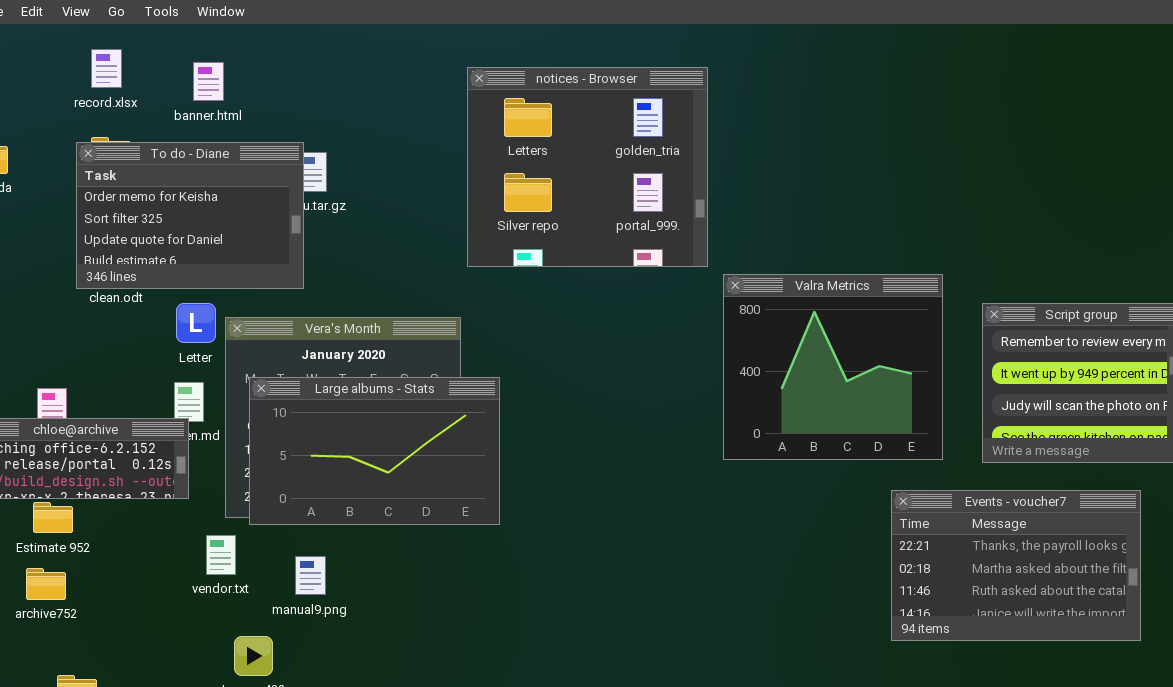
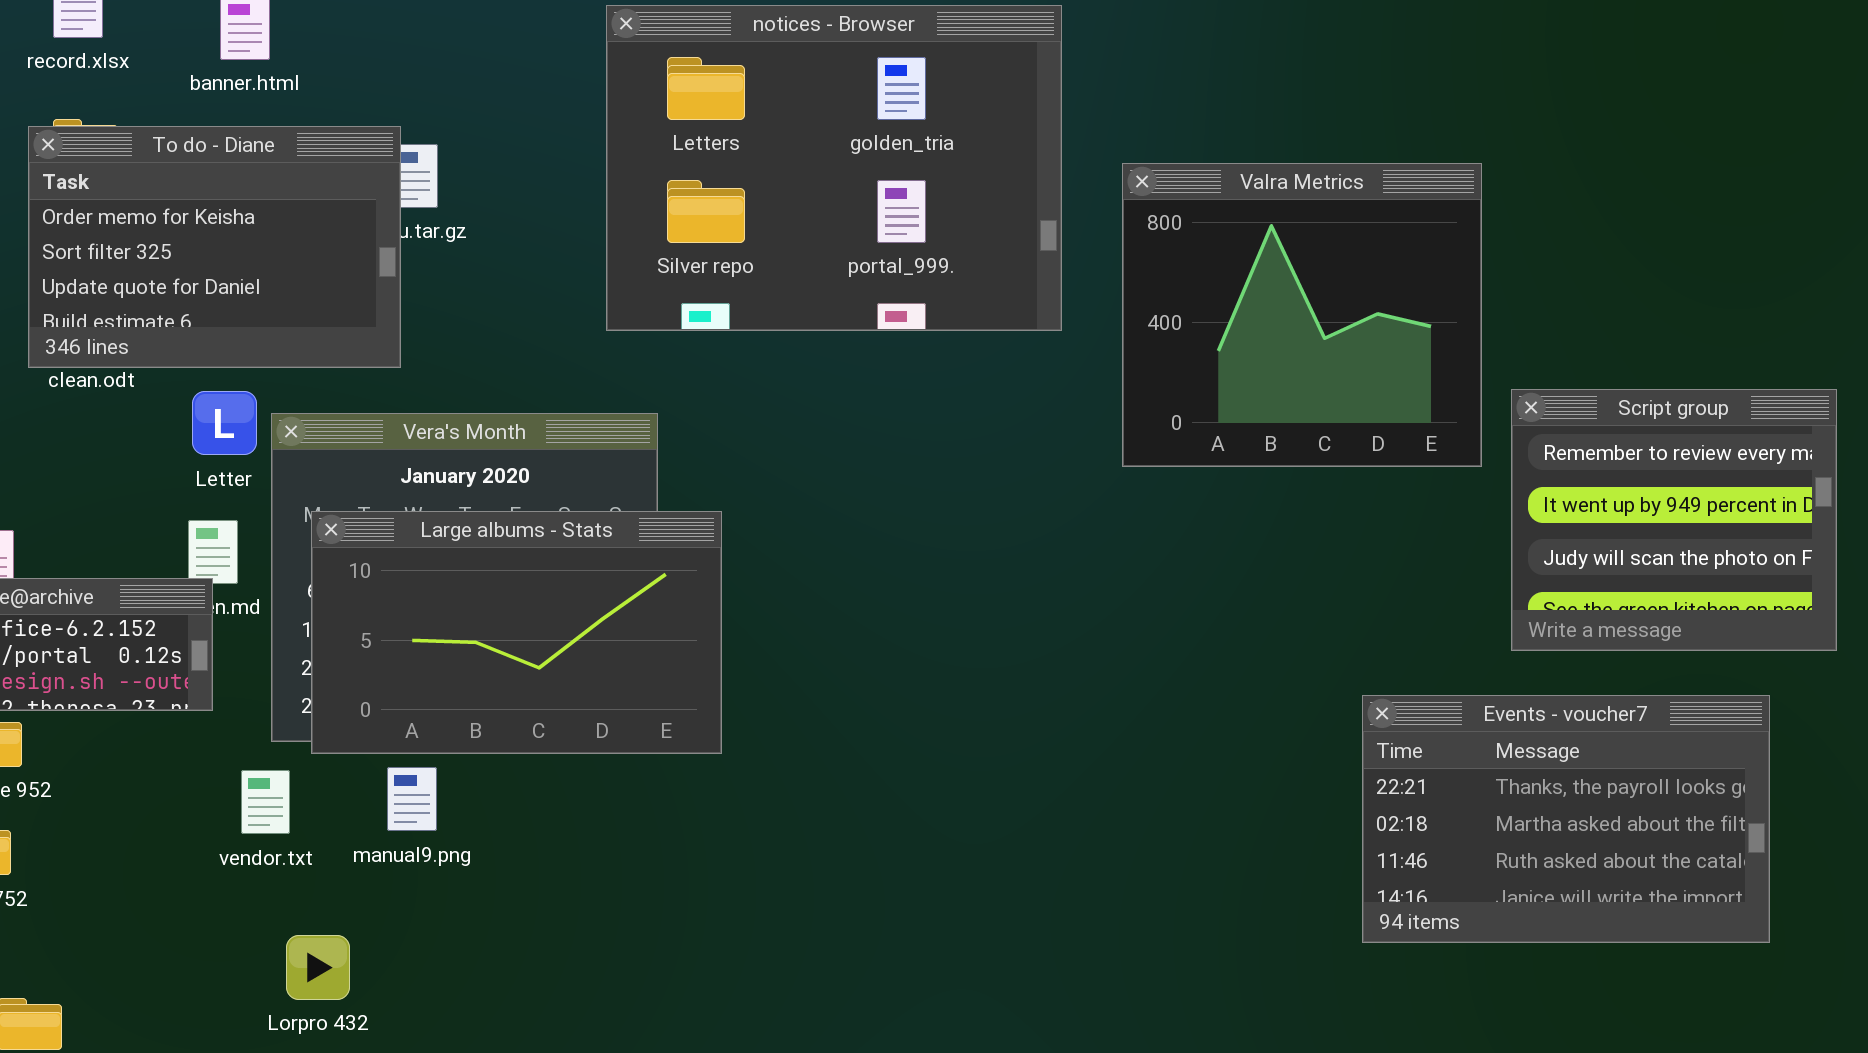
notices - Browser: [467,67,708,267] -> [606,5,1062,331], resized
Valra Metrics: [723,274,943,460] -> [1122,163,1482,467], moved
manual9.png: [295,556,326,595] -> [387,767,437,831], moved

